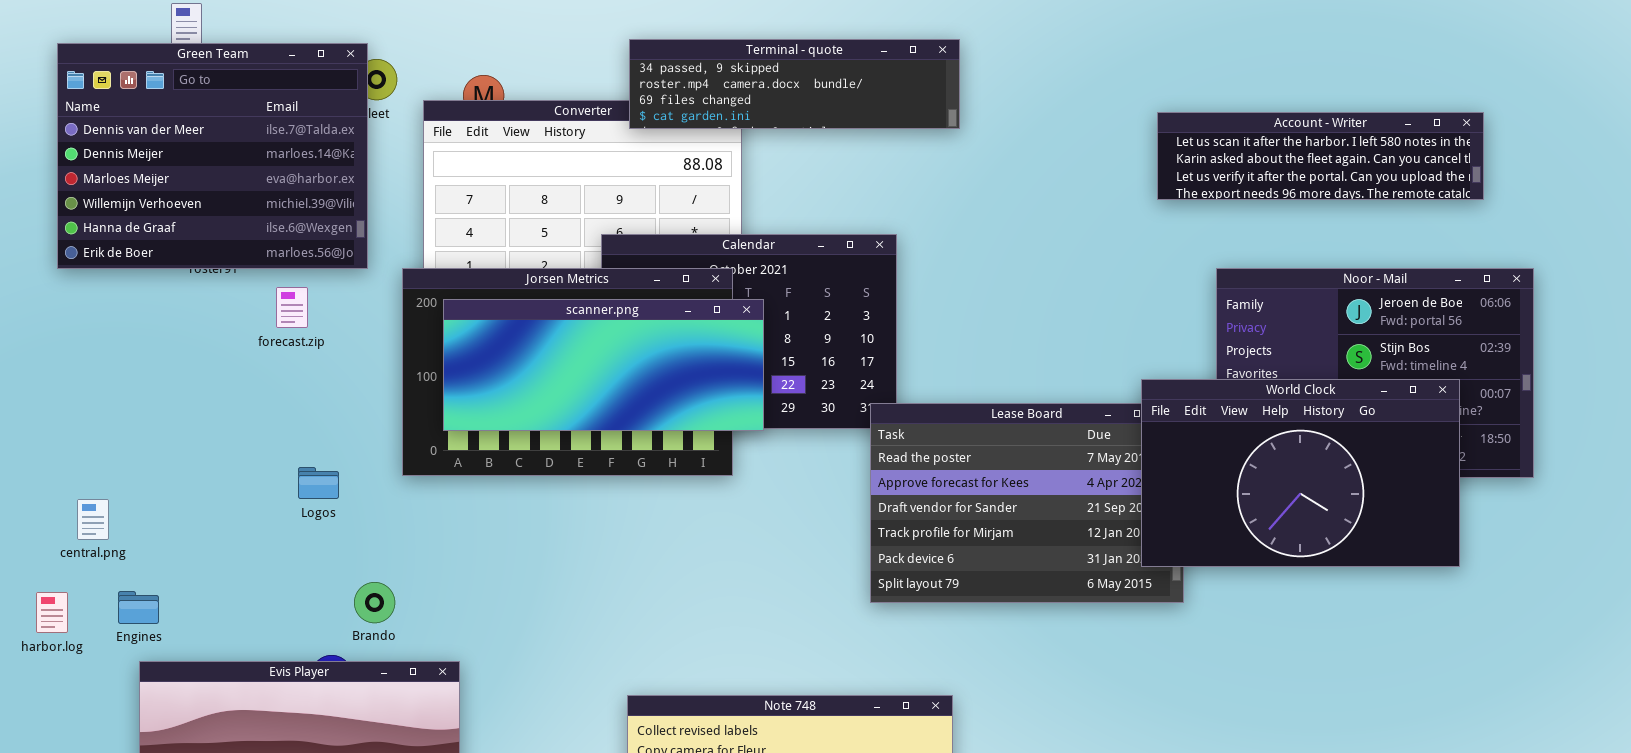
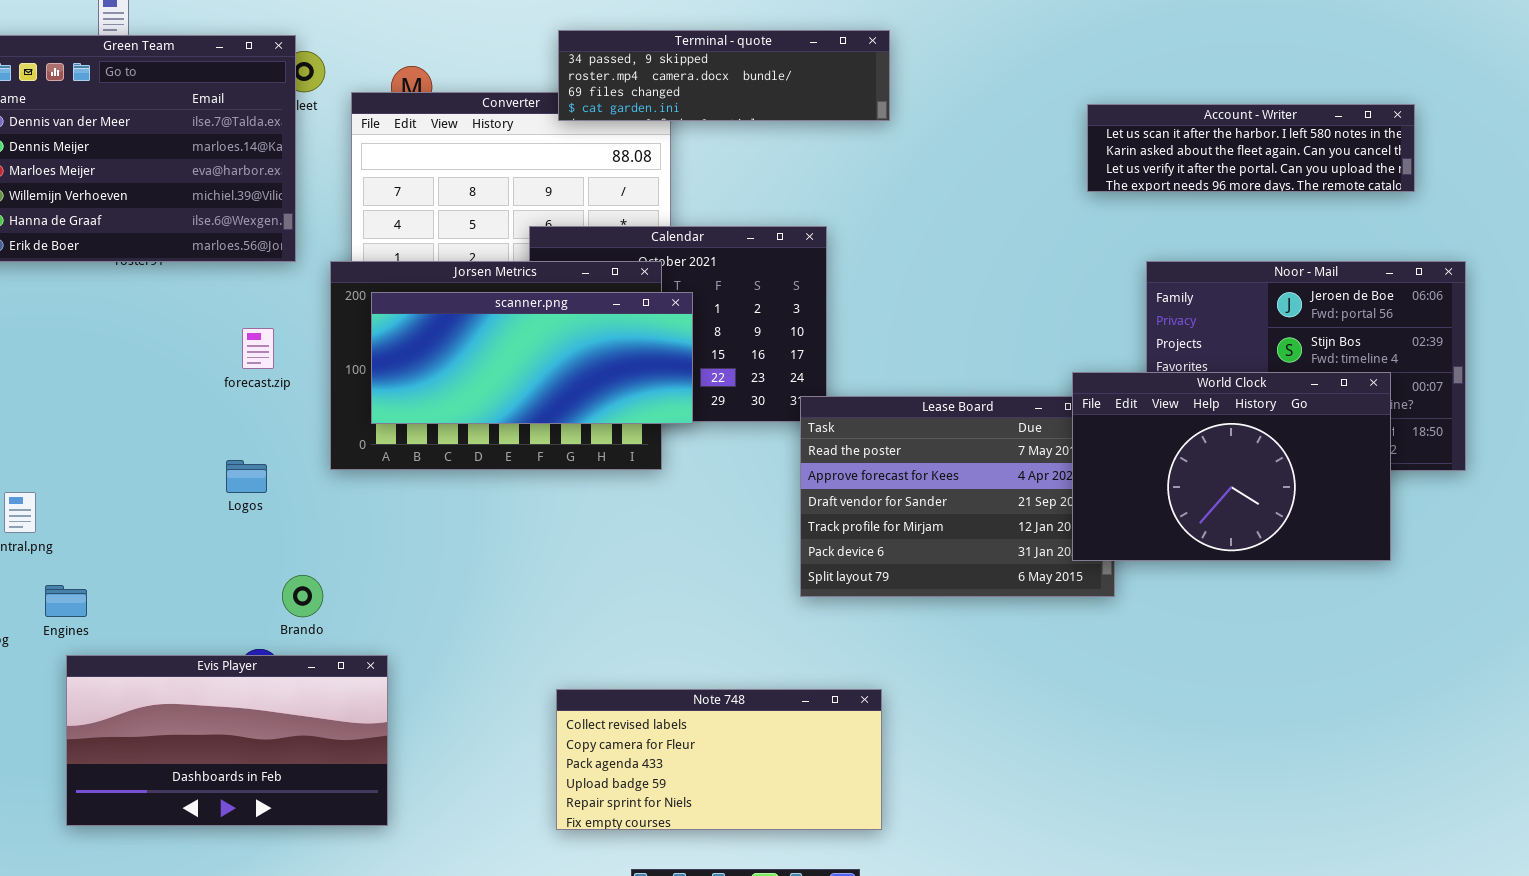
forecast.zip: [276,287,308,328] -> [242,328,274,369], moved

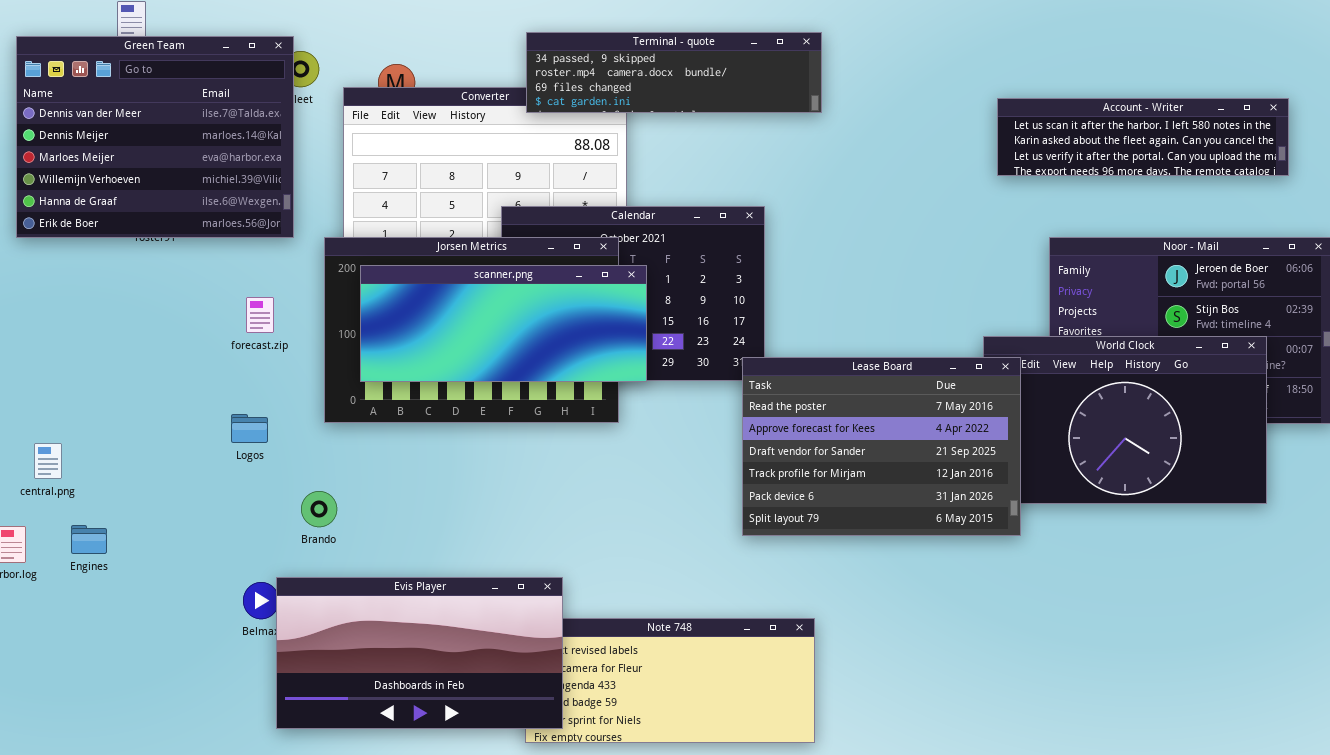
Lease Board: [800,396,1115,597] -> [742,357,1021,536], raised
Brando: [282,575,323,617] -> [301,491,337,527], moved
Evis Player: [66,655,388,826] -> [276,577,563,729], moved

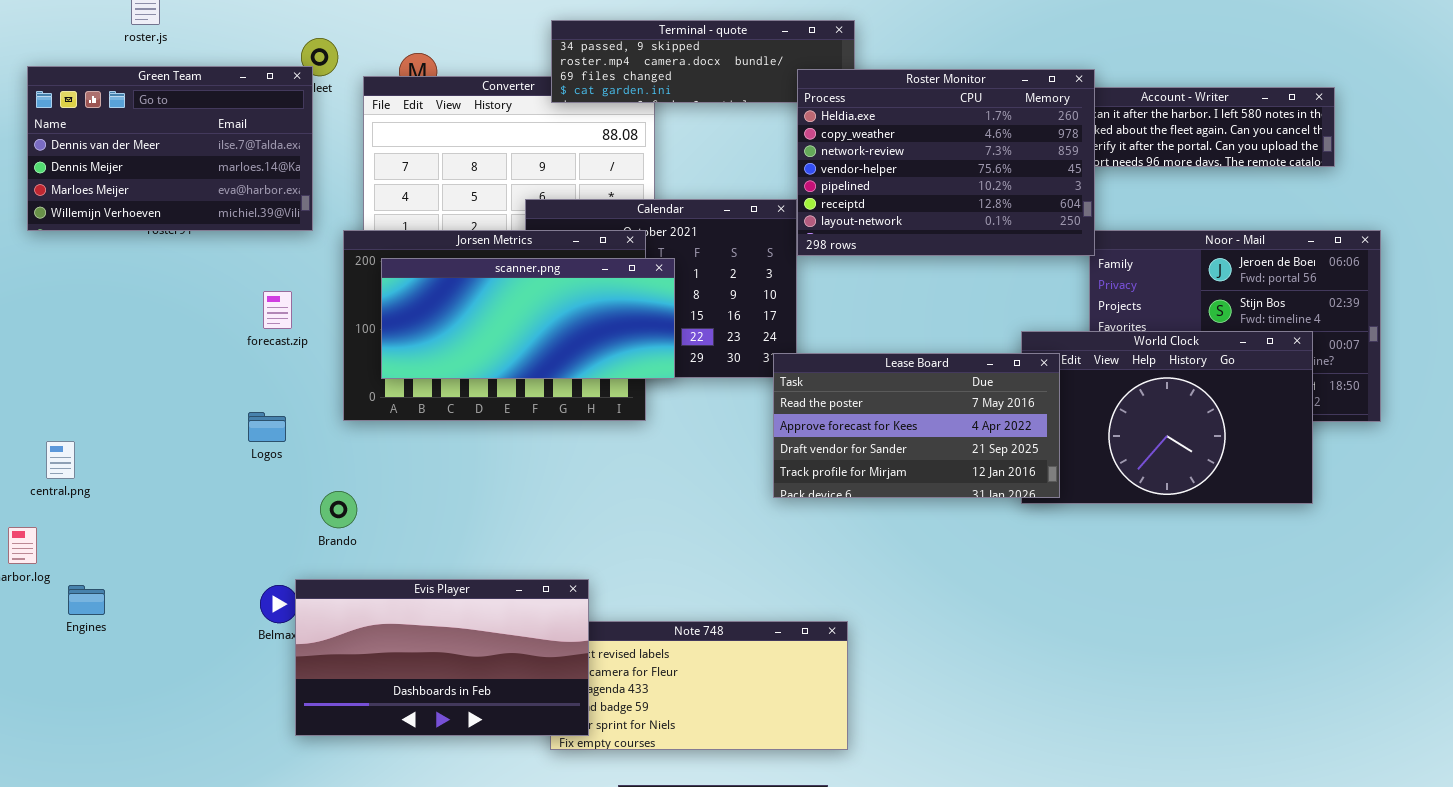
Green Team: [16,36,294,238] -> [27,66,313,231], resized
Roster Monitor: none -> [797,69,1095,256], opened
Lease Board: [742,357,1021,536] -> [773,353,1060,498], resized
Engines: [71,525,107,554] -> [68,585,105,615], moved

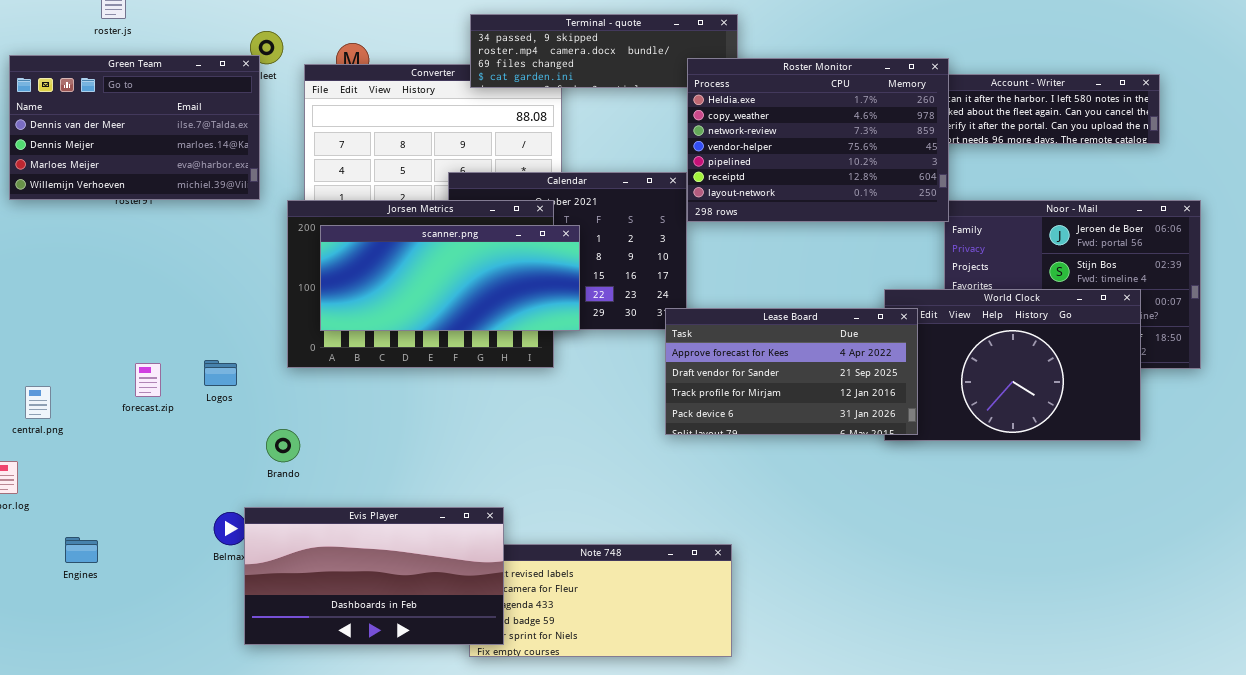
forecast.zip: [263,291,292,329] -> [135,363,161,397], moved
Lease Board: [773,353,1060,498] -> [665,308,918,435], scrolled down 1 row
Engines: [68,585,105,615] -> [65,537,98,563], moved

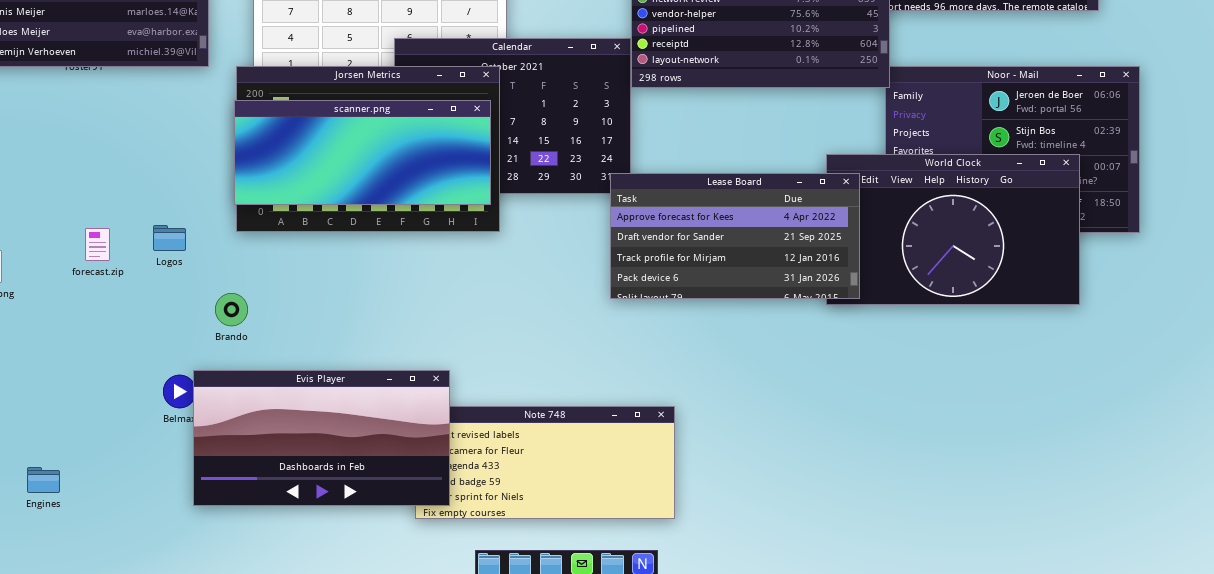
scanner.png: [320,225,580,331] -> [234,100,491,205], moved
Engines: [65,537,98,563] -> [27,467,60,493], moved

